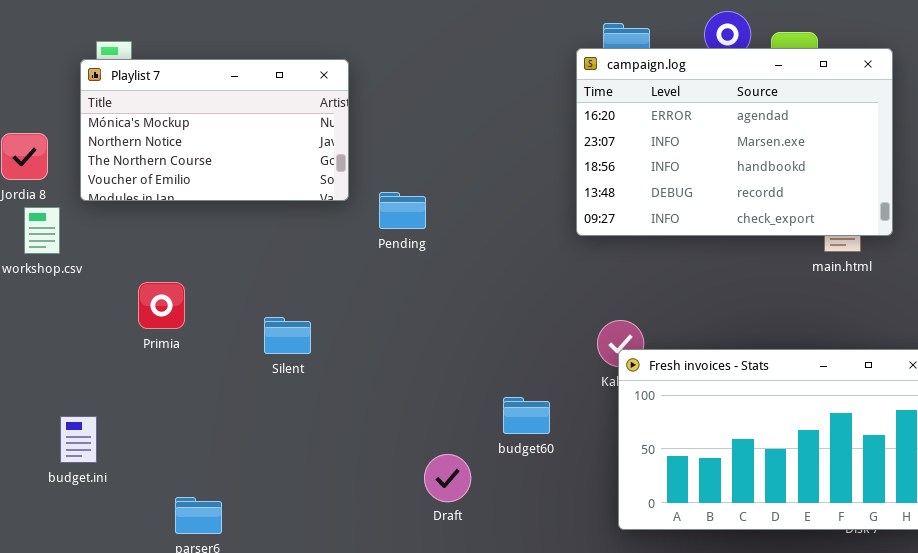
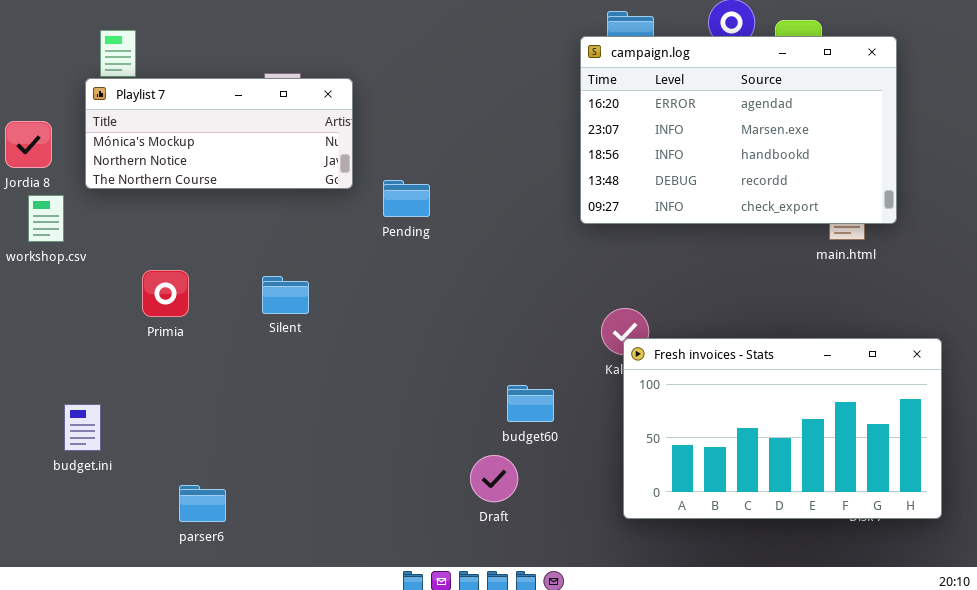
Playlist 7: [80,59,349,201] -> [85,78,353,189], resized
Silent: [264,317,311,354] -> [262,276,309,314], moved
Draft: [424,454,471,502] -> [470,455,518,502], moved

